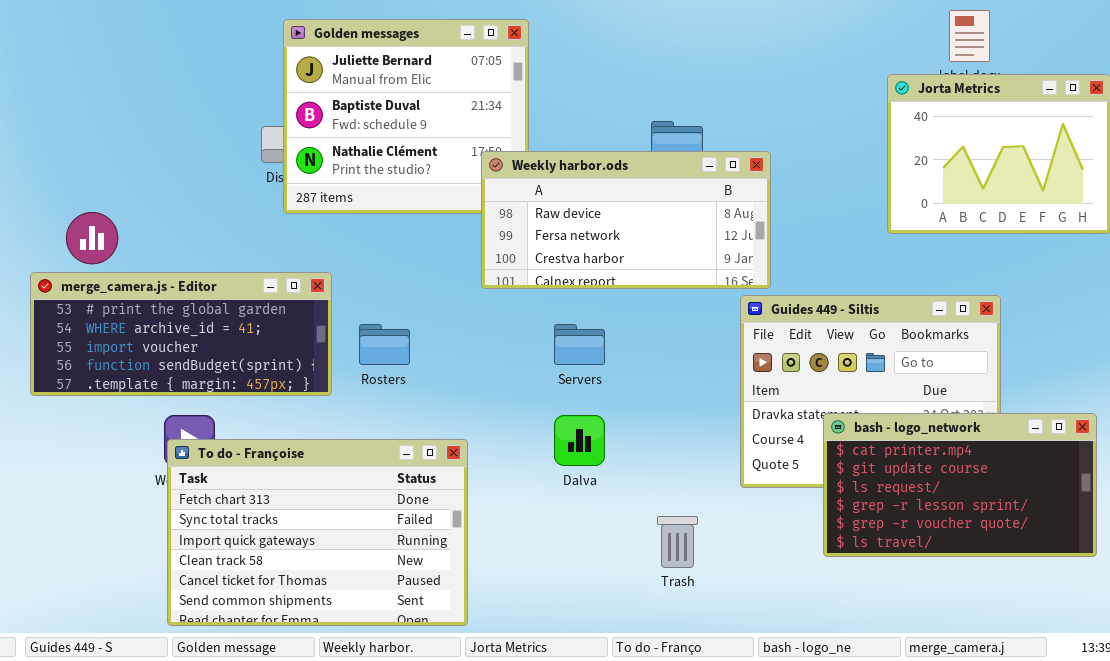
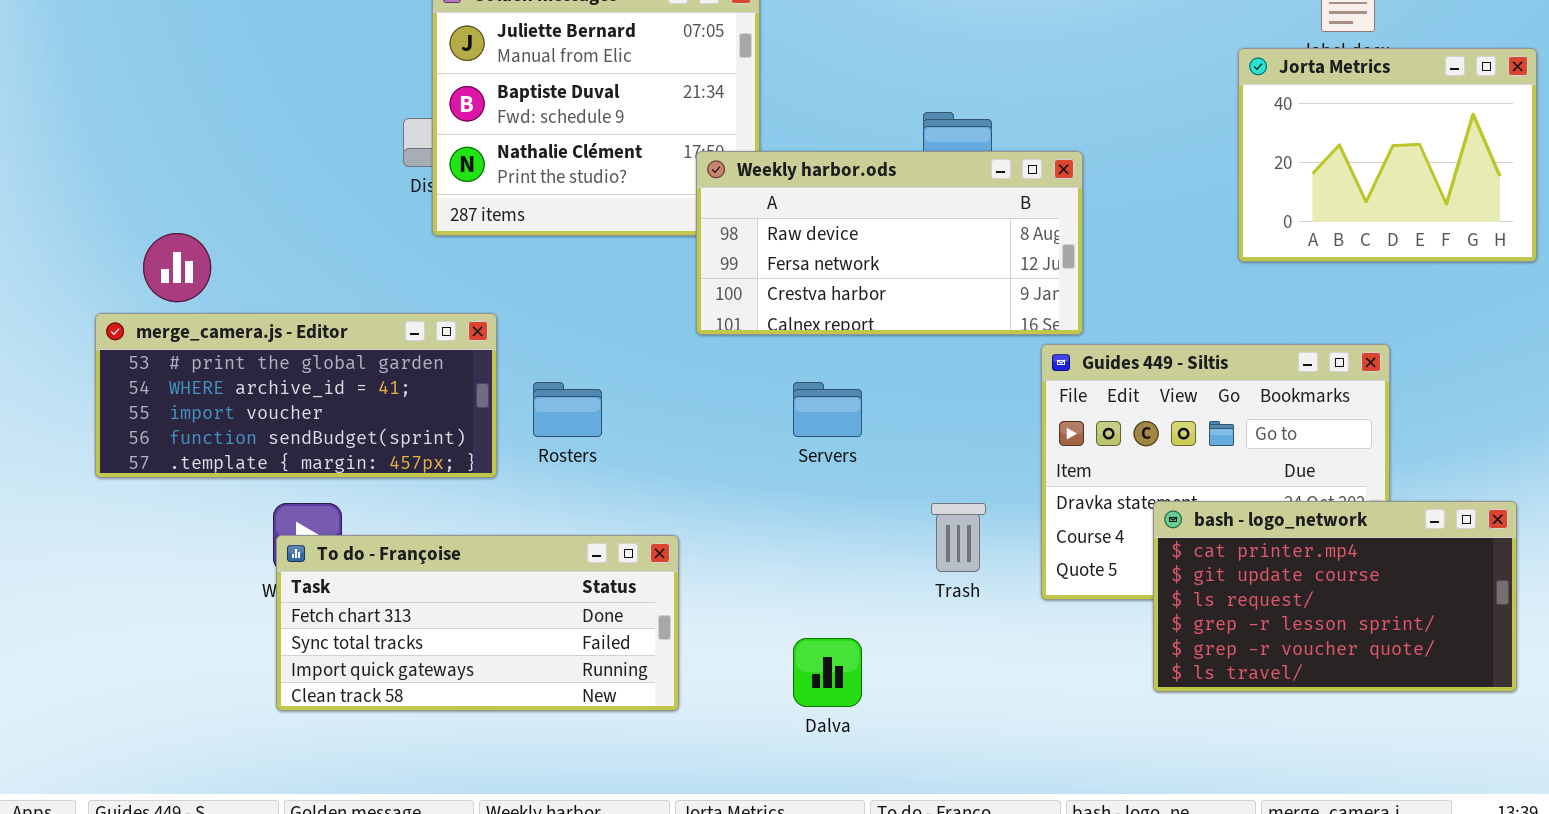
Dalva: [554,415,605,466] -> [793,638,862,707], moved
To do - Françoise: [167,439,468,626] -> [276,535,679,711], resized
Trash: [657,516,698,568] -> [931,503,986,572], moved

